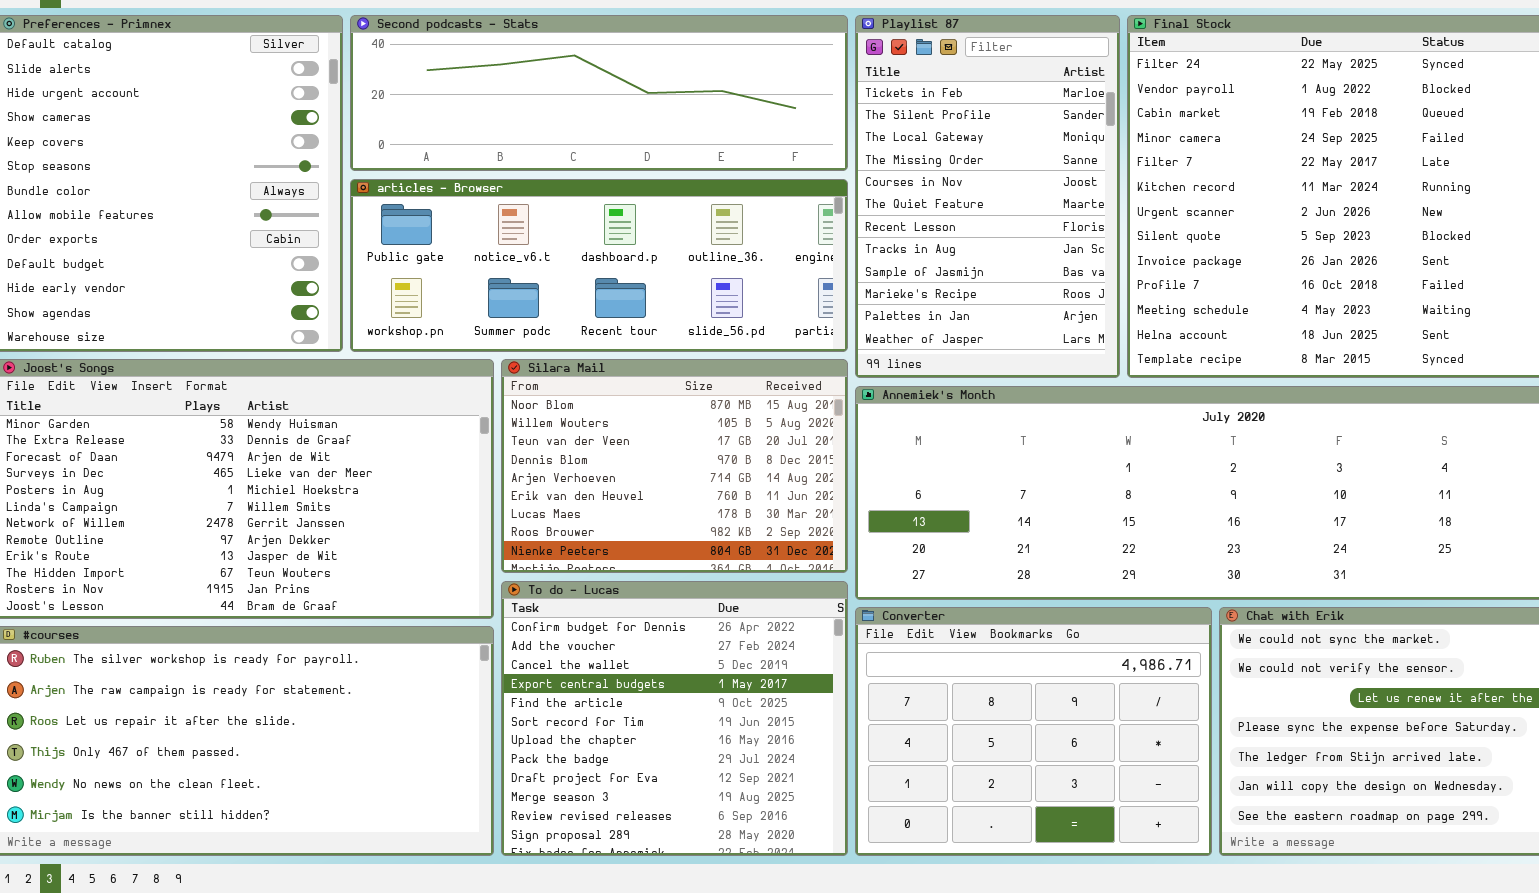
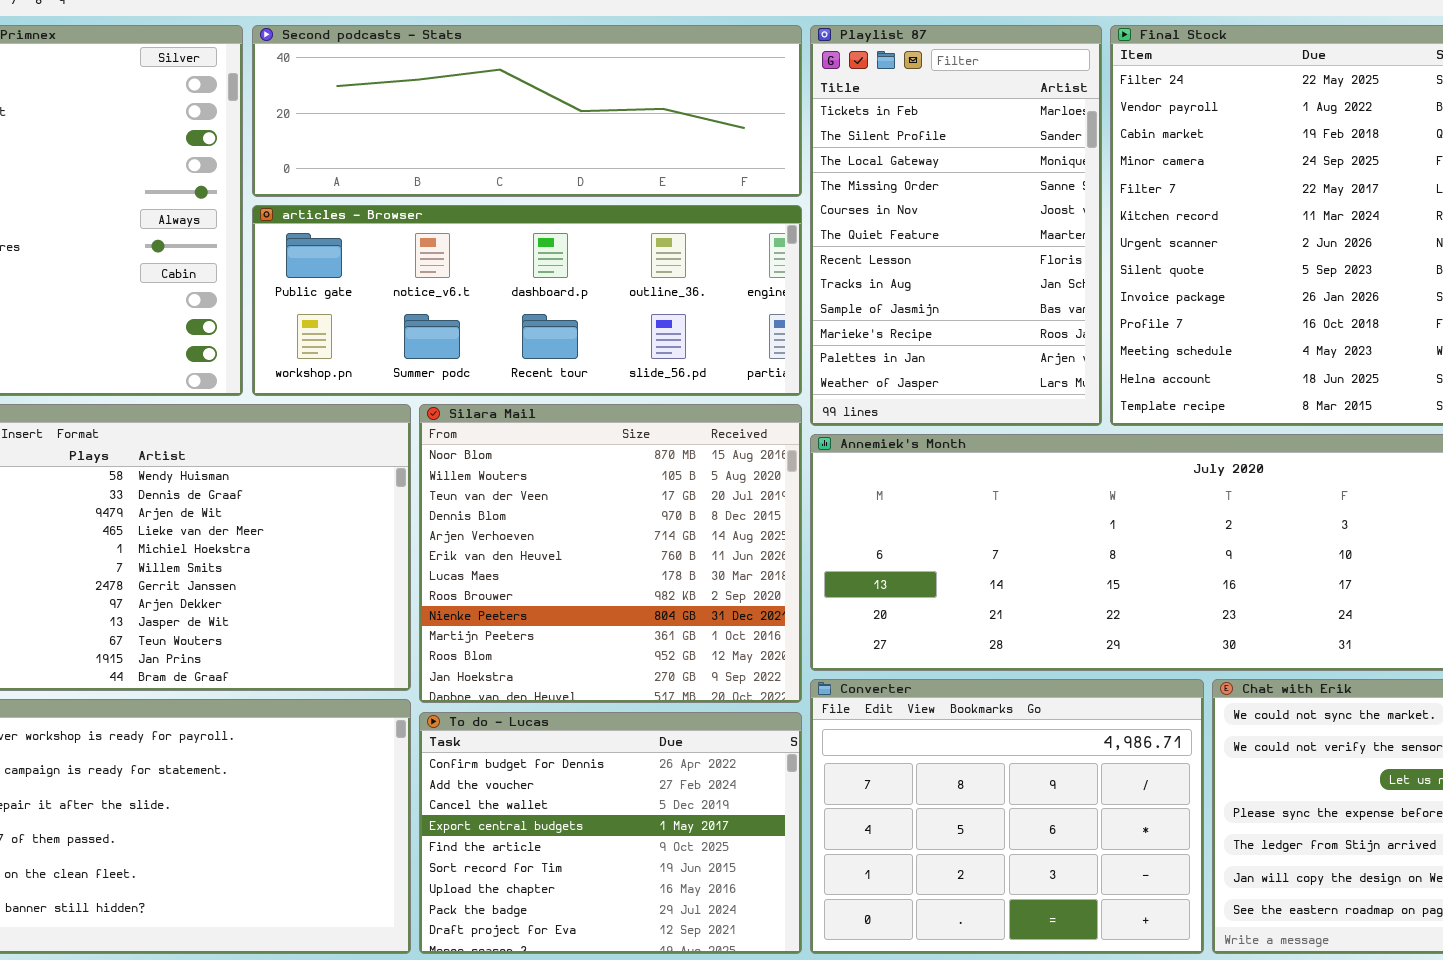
Silara Mail: [501,359,848,573] -> [419,404,802,703], resized
To do - Lucas: [501,581,848,856] -> [419,712,802,954], resized

